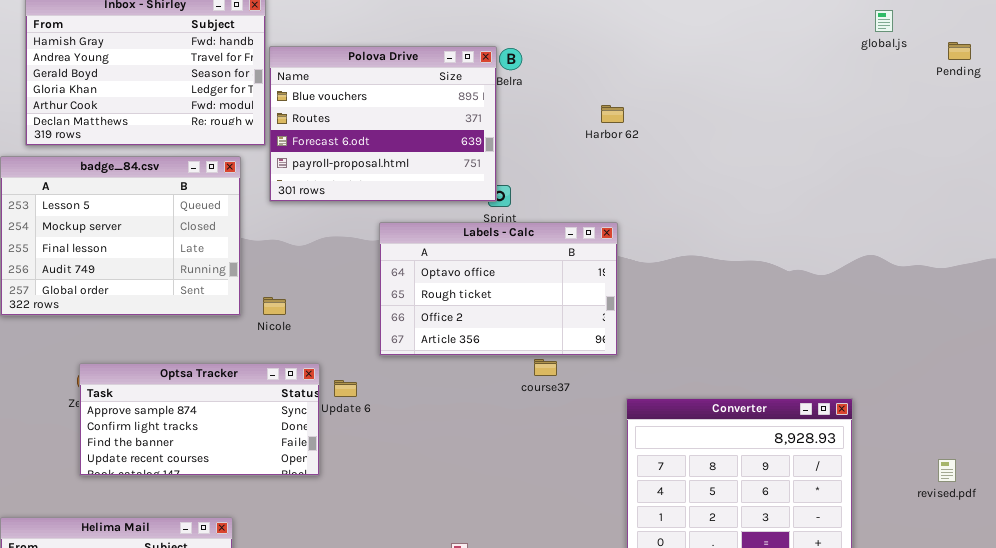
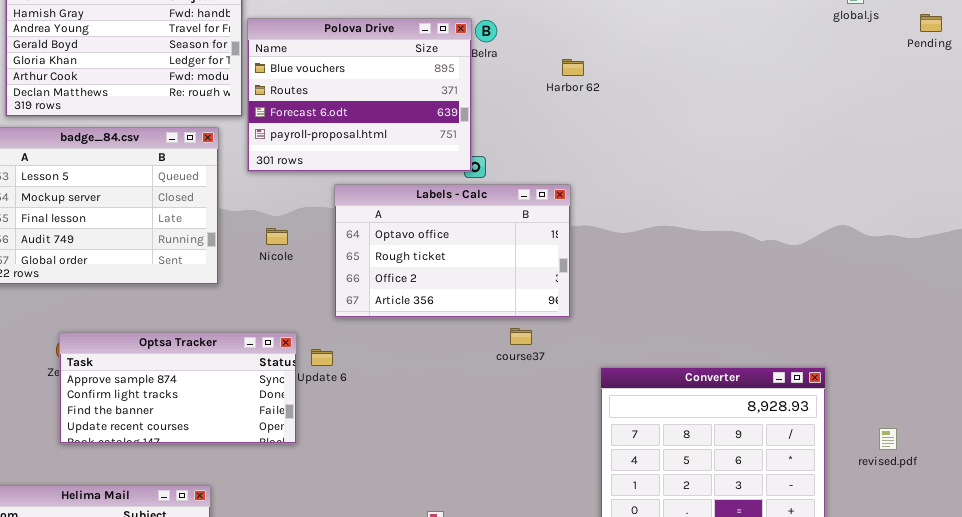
Harbor 62: [601,105,624,123] -> [562,59,584,76], moved
Labels - Calc: [379,222,618,356] -> [334,184,571,318], moved
Nicole: [263,297,286,315] -> [266,228,288,245], moved
revised.pdf: [938,459,956,482] -> [879,428,897,450], moved

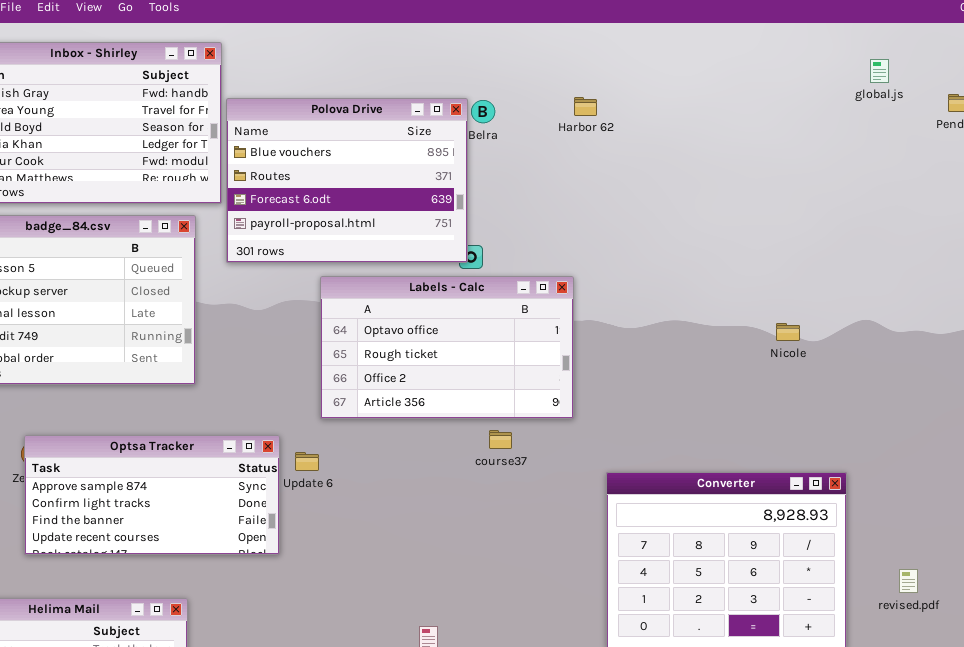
Harbor 62: [562,59,584,76] -> [574,97,597,116], moved
Nicole: [266,228,288,245] -> [776,323,800,341], moved
course37: [510,328,532,345] -> [489,430,512,449], moved
revised.pdf: [879,428,897,450] -> [899,569,918,593], moved

